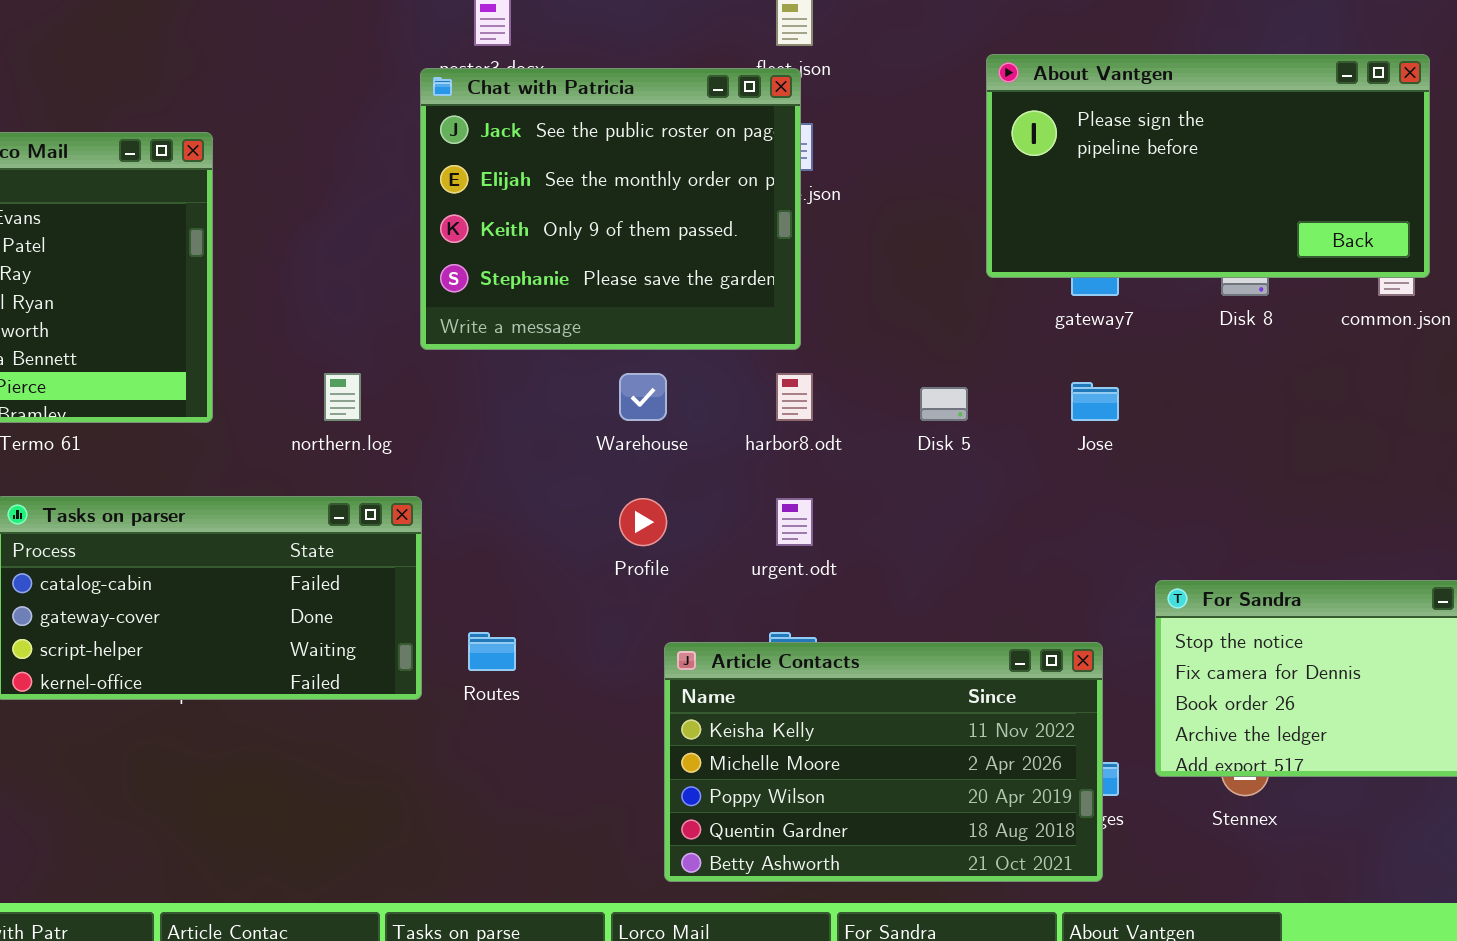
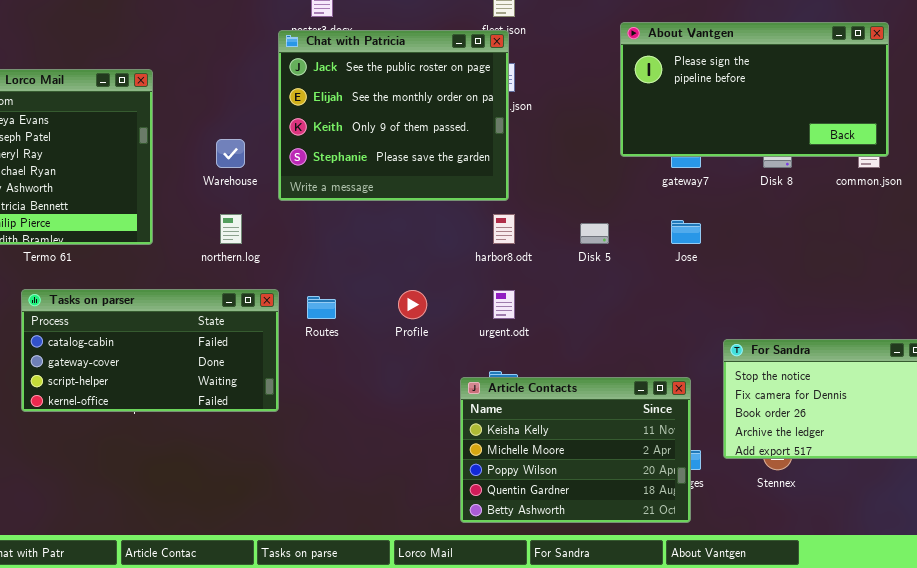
Warehouse: [619,373,667,421] -> [216,139,245,168], moved
Routes: [468,632,516,671] -> [307,296,336,319], moved
Article Contacts: [664,642,1103,882] -> [460,377,691,523], resized

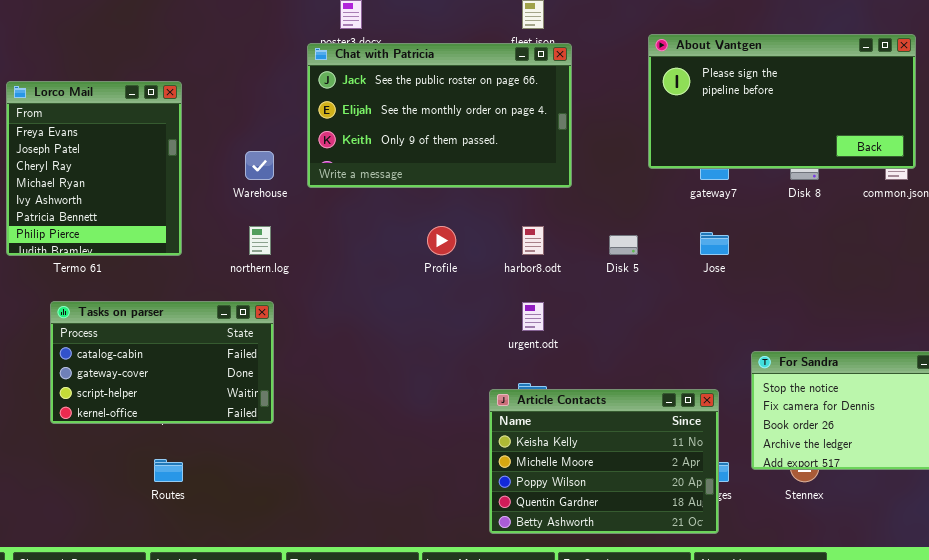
Chat with Patricia: [278,30,509,201] -> [307,43,572,188], resized
Tasks on parser: [21,289,279,412] -> [50,301,274,424], resized
Profile: [398,290,427,319] -> [427,226,456,255], moved
Routes: [307,296,336,319] -> [154,459,183,482], moved

